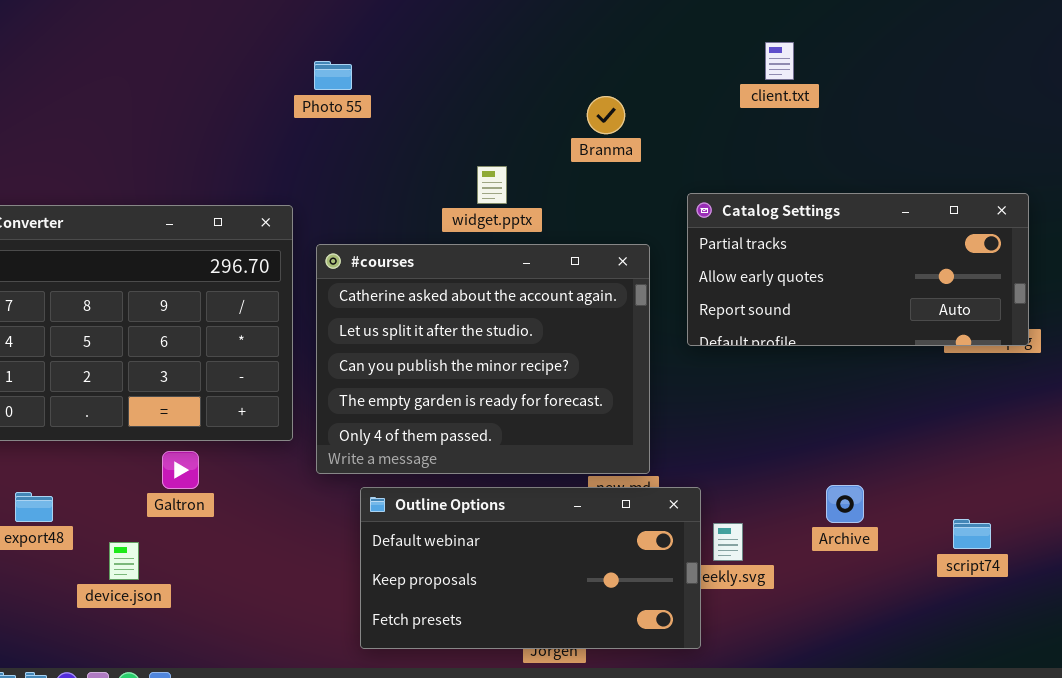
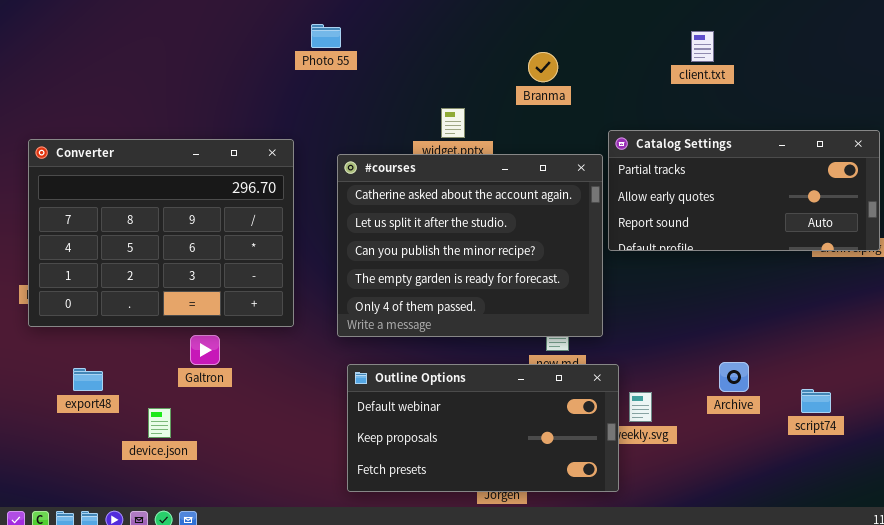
client.txt: [765,42,794,80] -> [691,31,714,62], moved
#courses: [316,244,650,474] -> [337,154,603,337], moved
script74: [953,519,991,549] -> [801,389,831,413], moved

